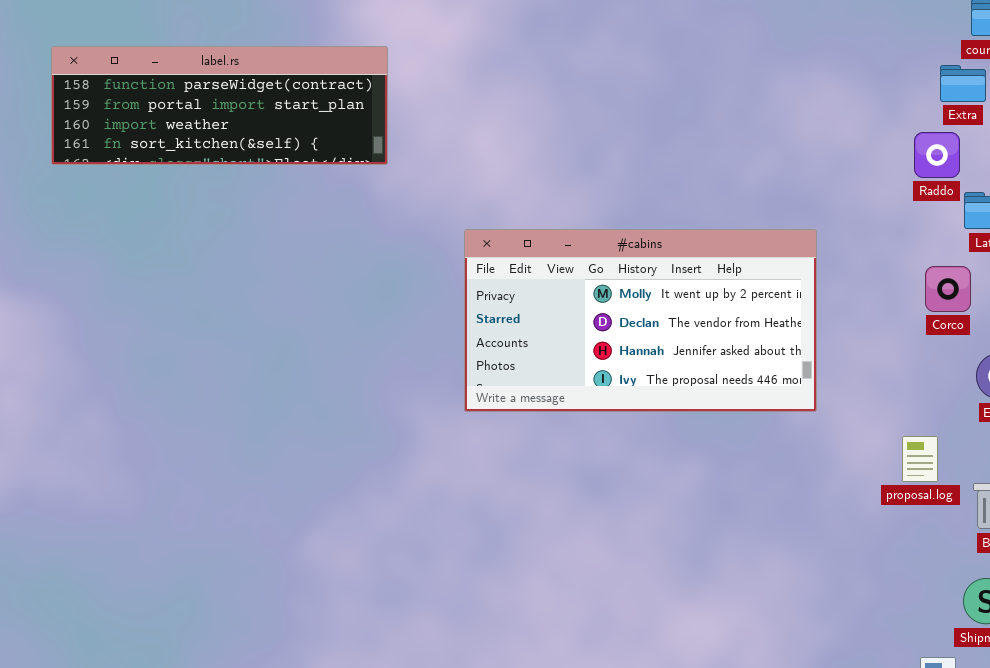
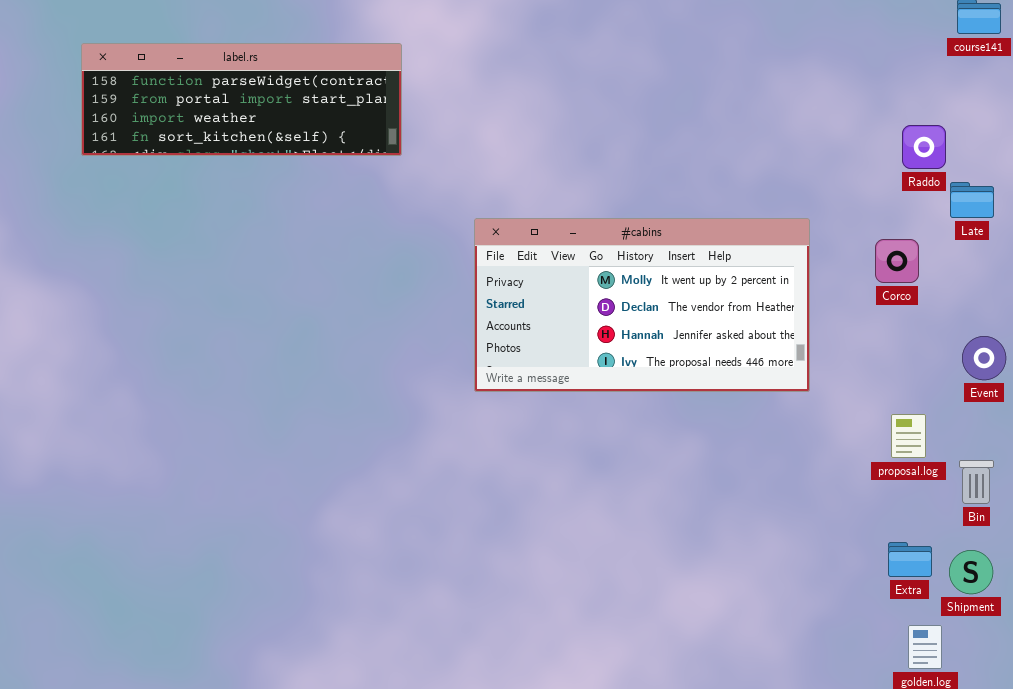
Extra: [940,65,986,102] -> [888,542,932,577], moved
Corco: [925,266,971,312] -> [875,239,919,283], moved

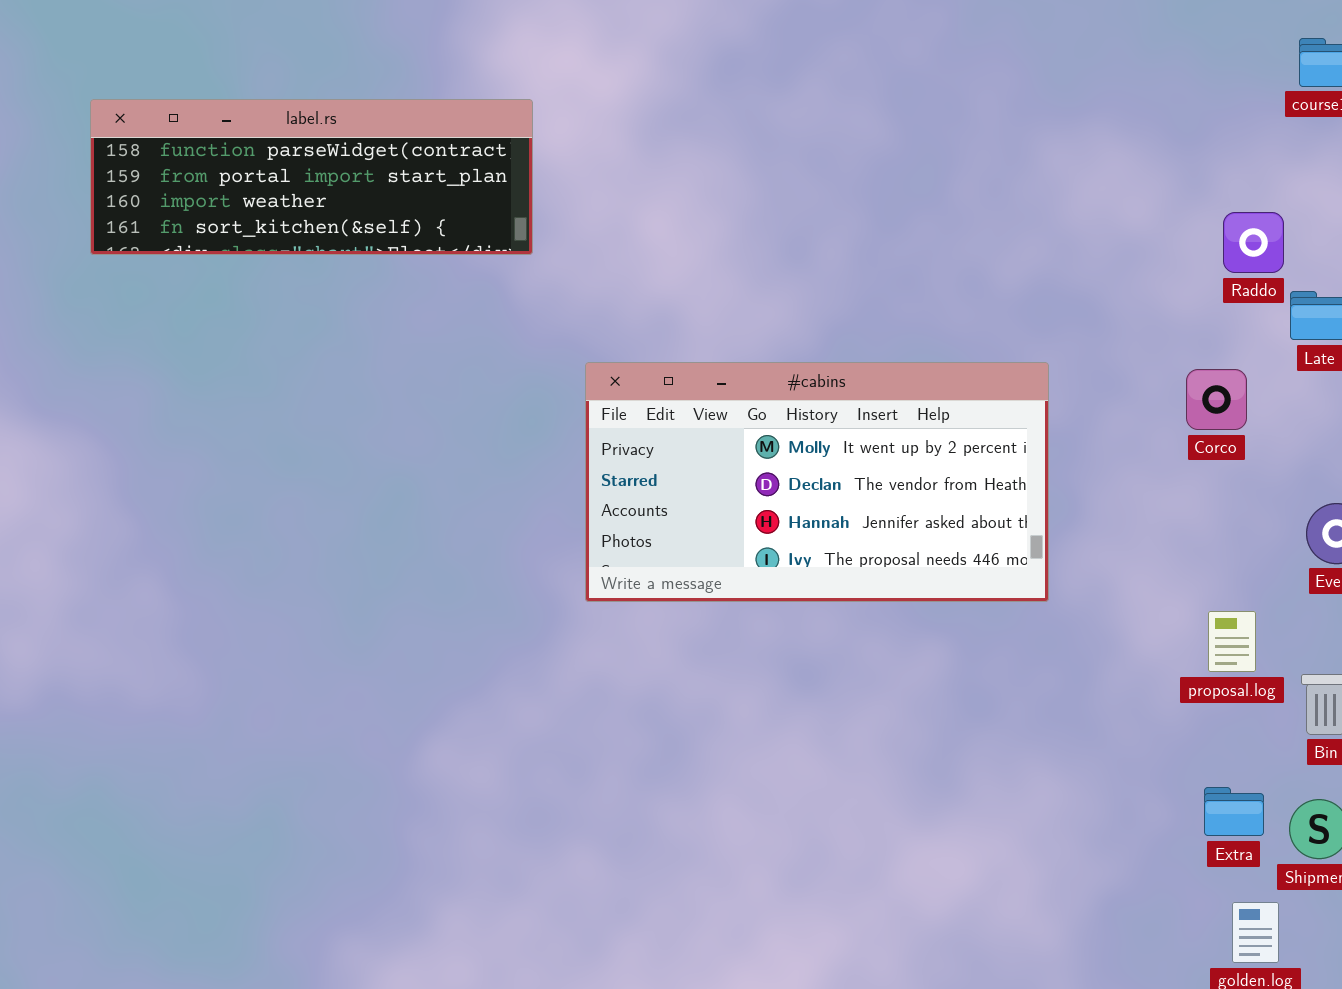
#cabins: [474,218,810,392] -> [585,362,1049,602], moved

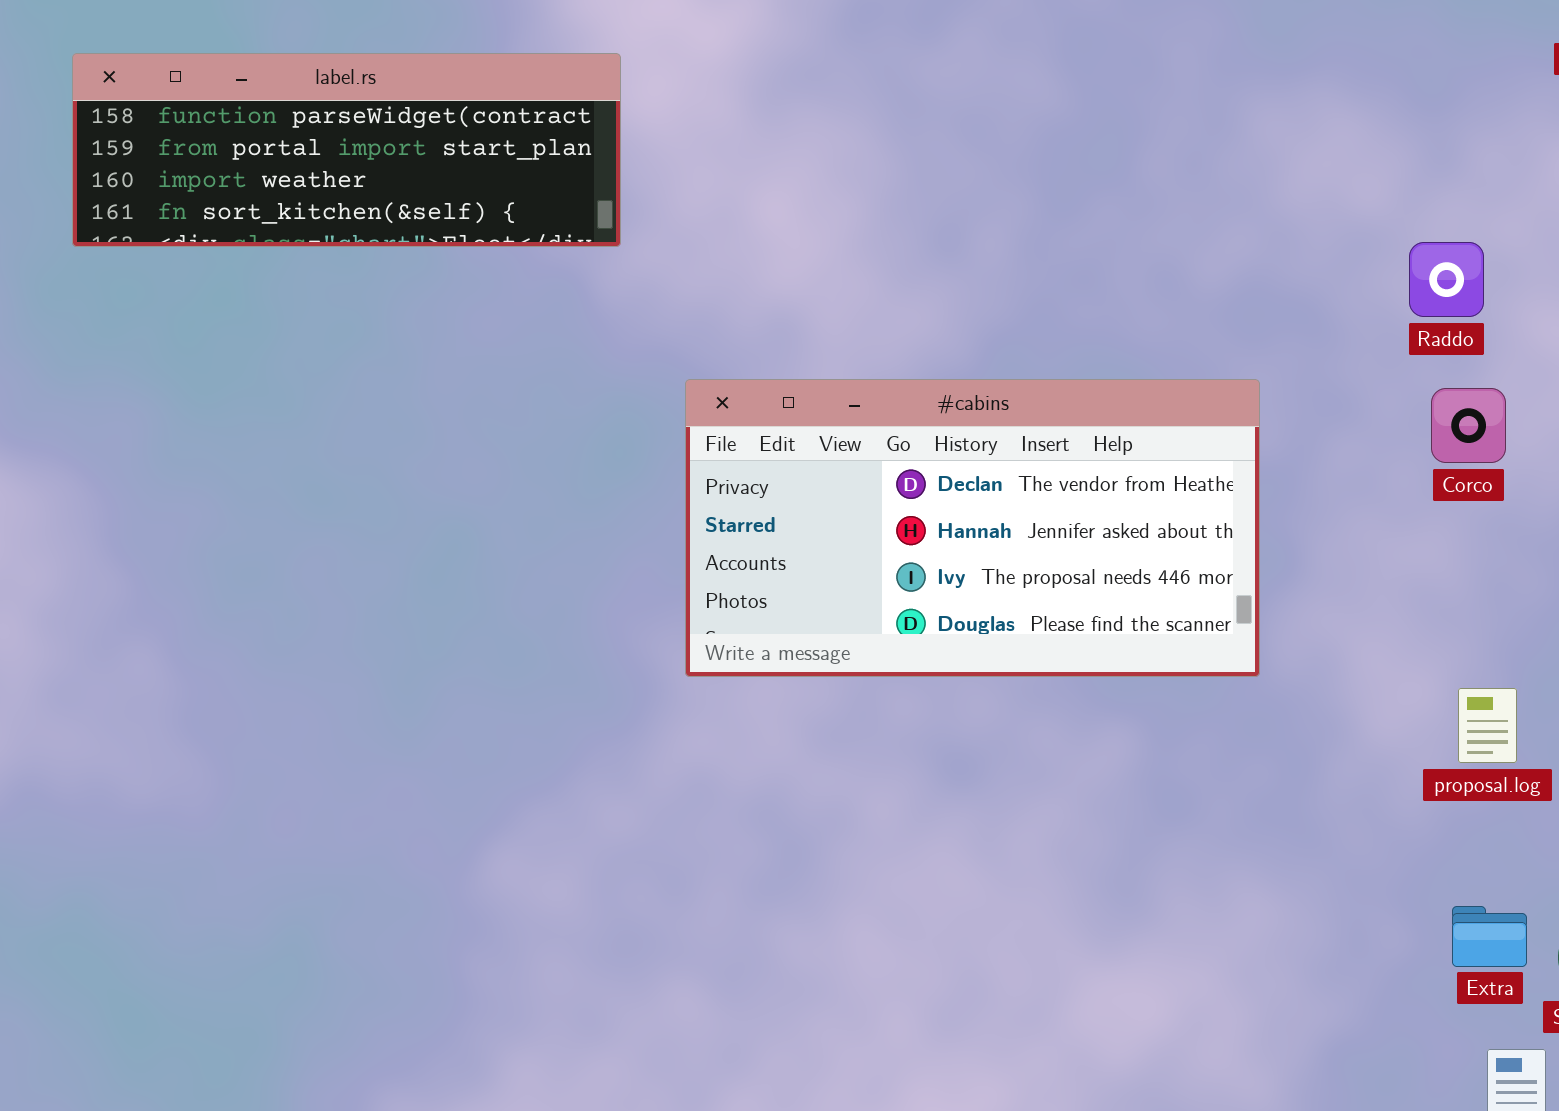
Raddo: [1223,212,1284,273] -> [1409,242,1484,317], moved
#cabins: [585,362,1049,602] -> [685,379,1260,677], scrolled down 1 row

